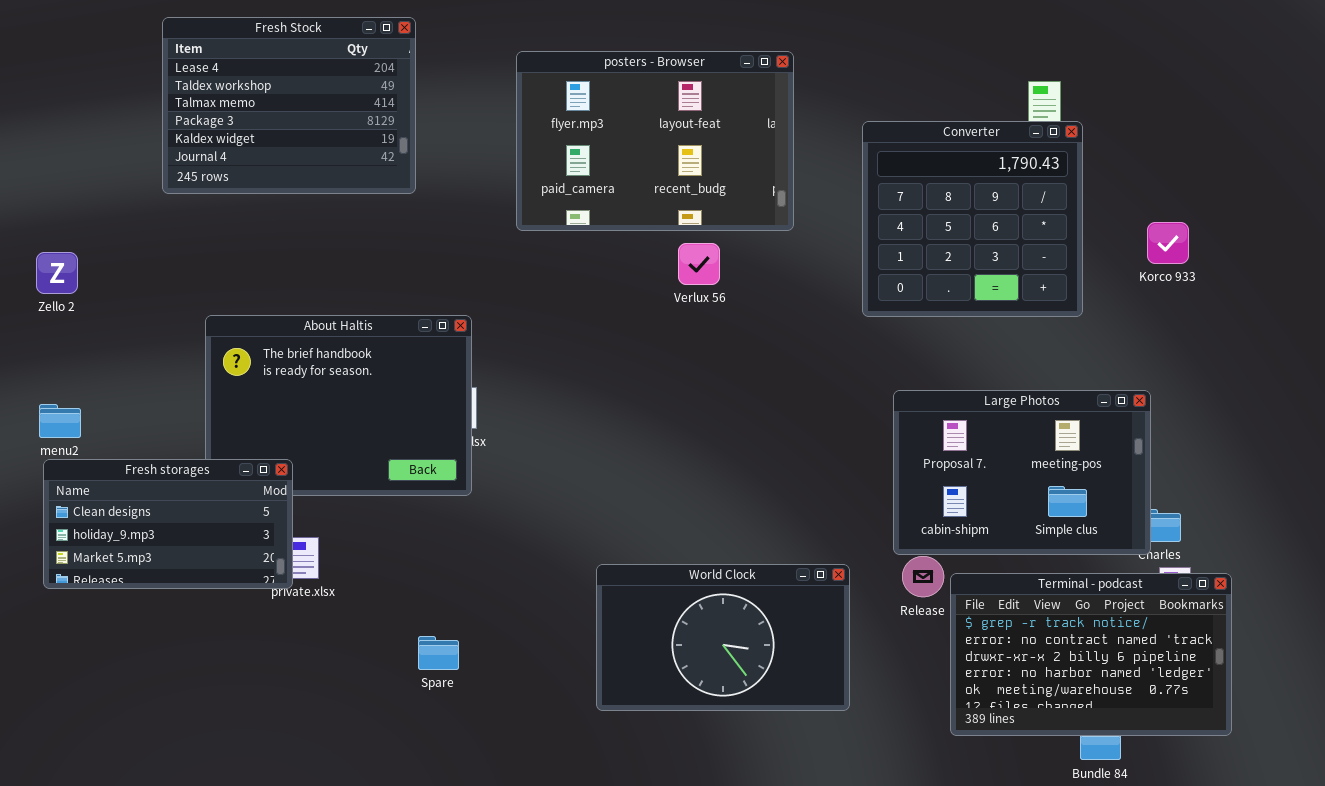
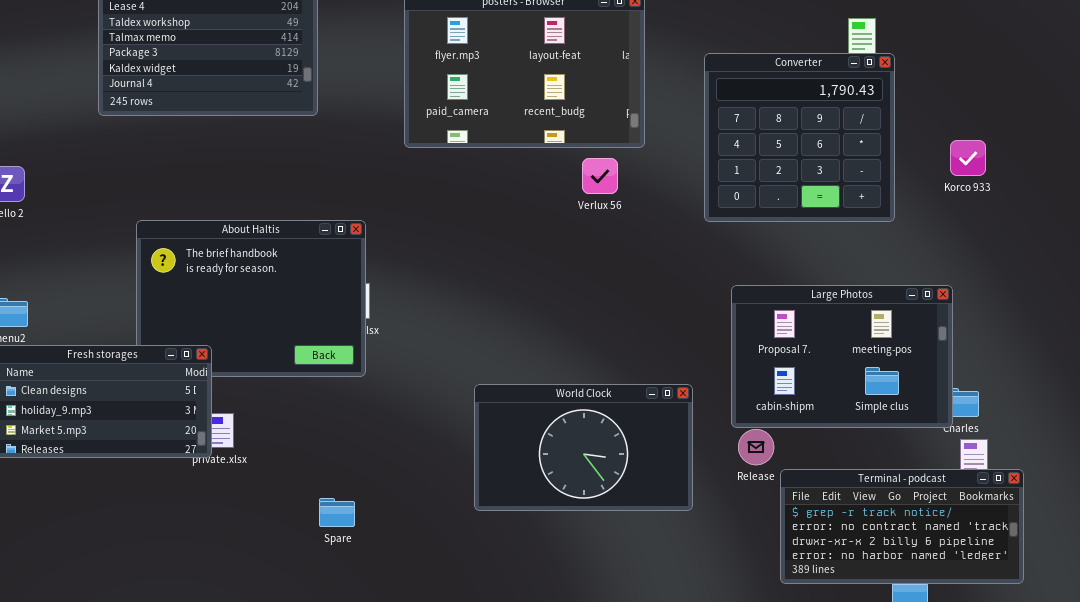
Verlux 56: [678,243,720,285] -> [582,158,618,194], moved
World Clock: [596,564,850,711] -> [474,384,693,511], moved
Terminal - podcast: [950,573,1232,736] -> [780,469,1024,584], resized

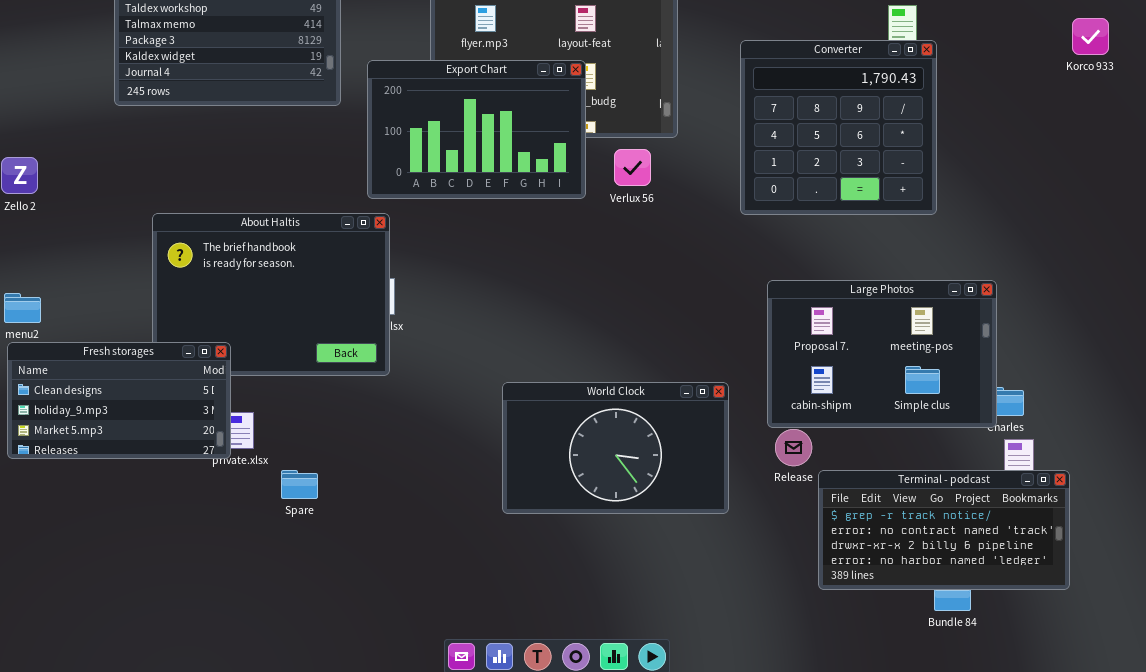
Export Chart: none -> [367,60,586,199], opened
Korco 933: [950,140,986,176] -> [1072,18,1109,55], moved
Spare: [319,498,355,527] -> [281,470,318,499], moved

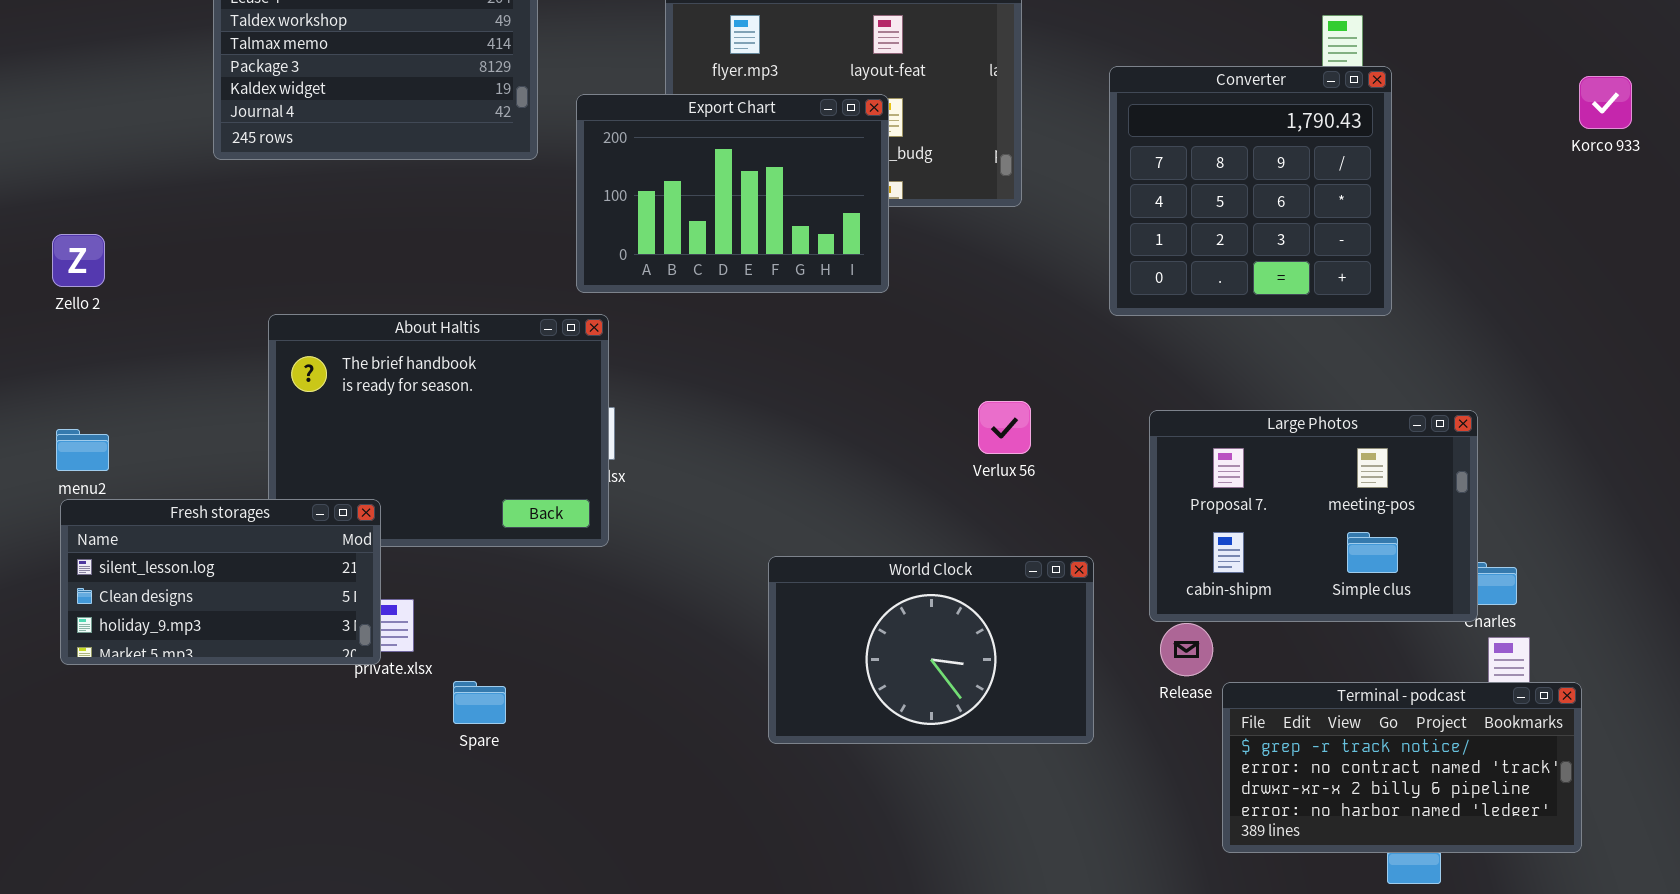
Korco 933: [1072,18,1109,55] -> [1579,76,1632,129], moved
Verlux 56: [614,149,651,186] -> [978,401,1031,454], moved
Fresh storages: [7,342,231,459] -> [60,499,381,665], scrolled up 1 row

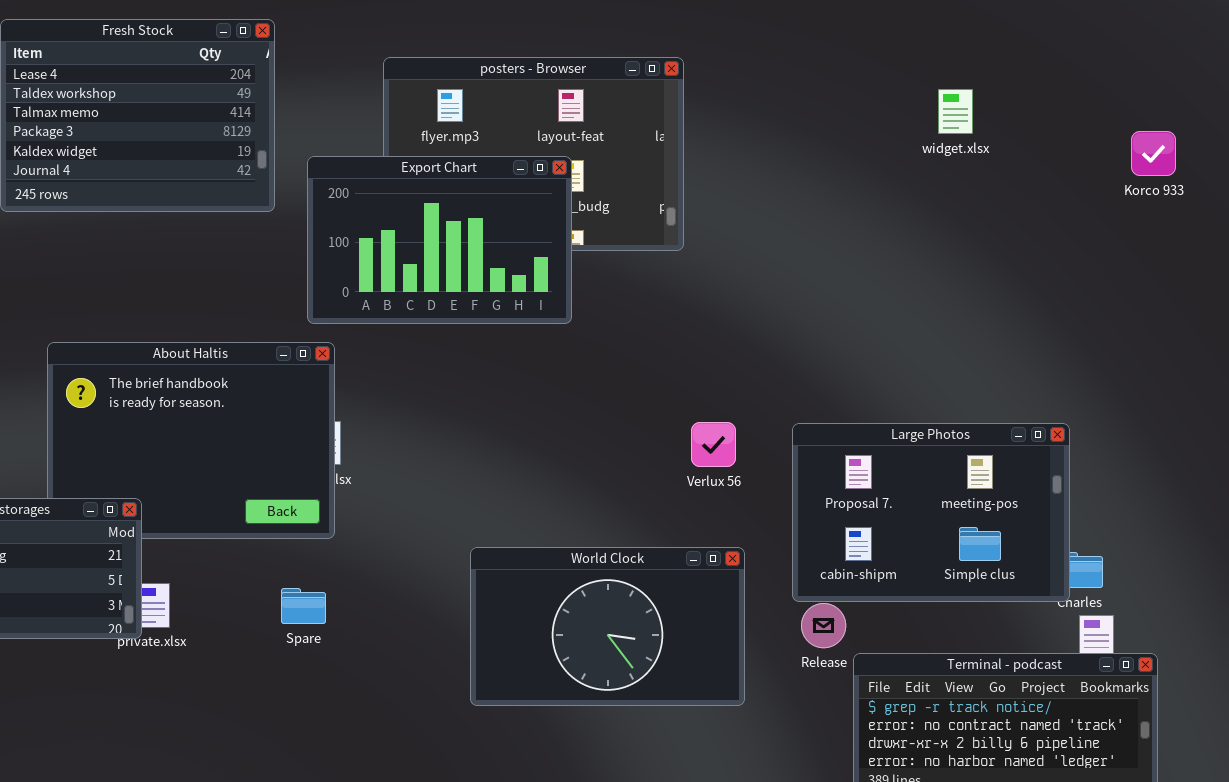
Converter: [1109,66,1392,316] -> none, closed
Korco 933: [1579,76,1632,129] -> [1131,131,1176,176], moved
Verlux 56: [978,401,1031,454] -> [691,422,736,467], moved
Spare: [453,681,506,724] -> [281,588,326,624], moved

